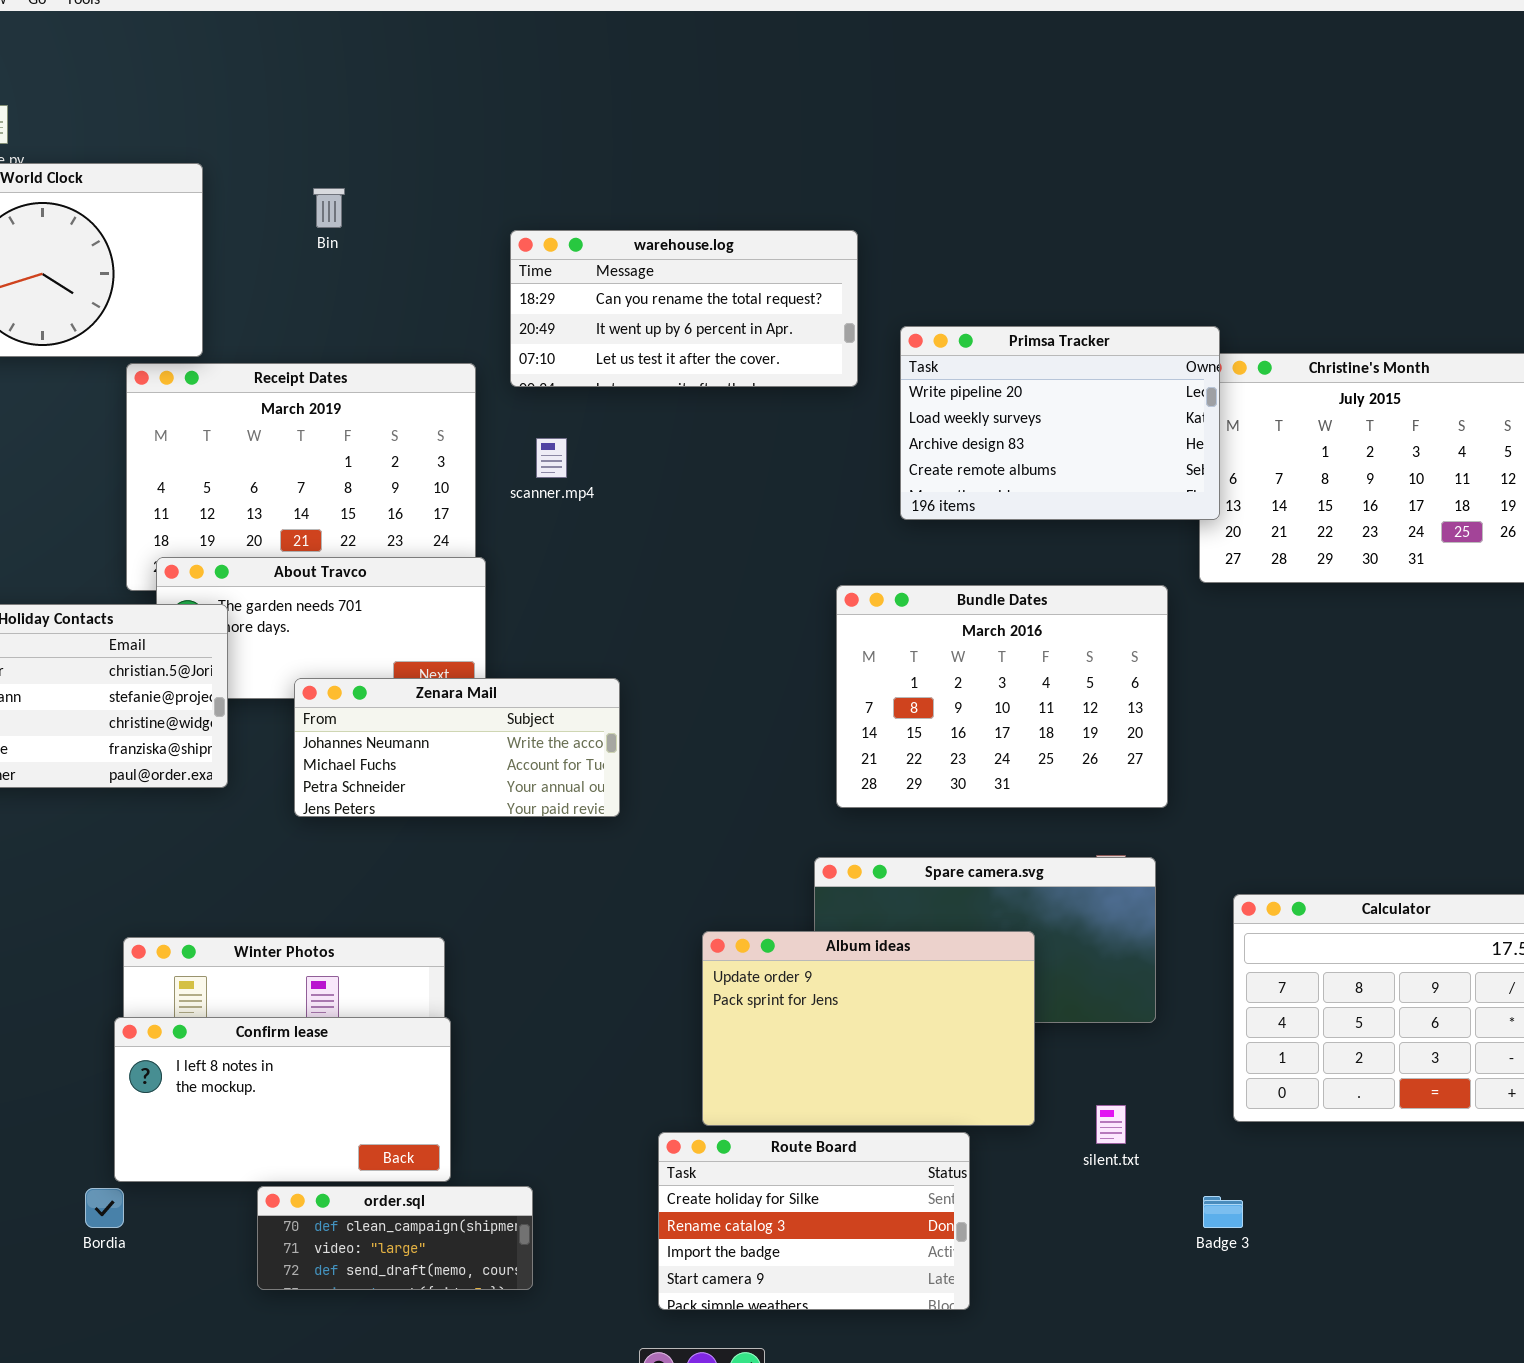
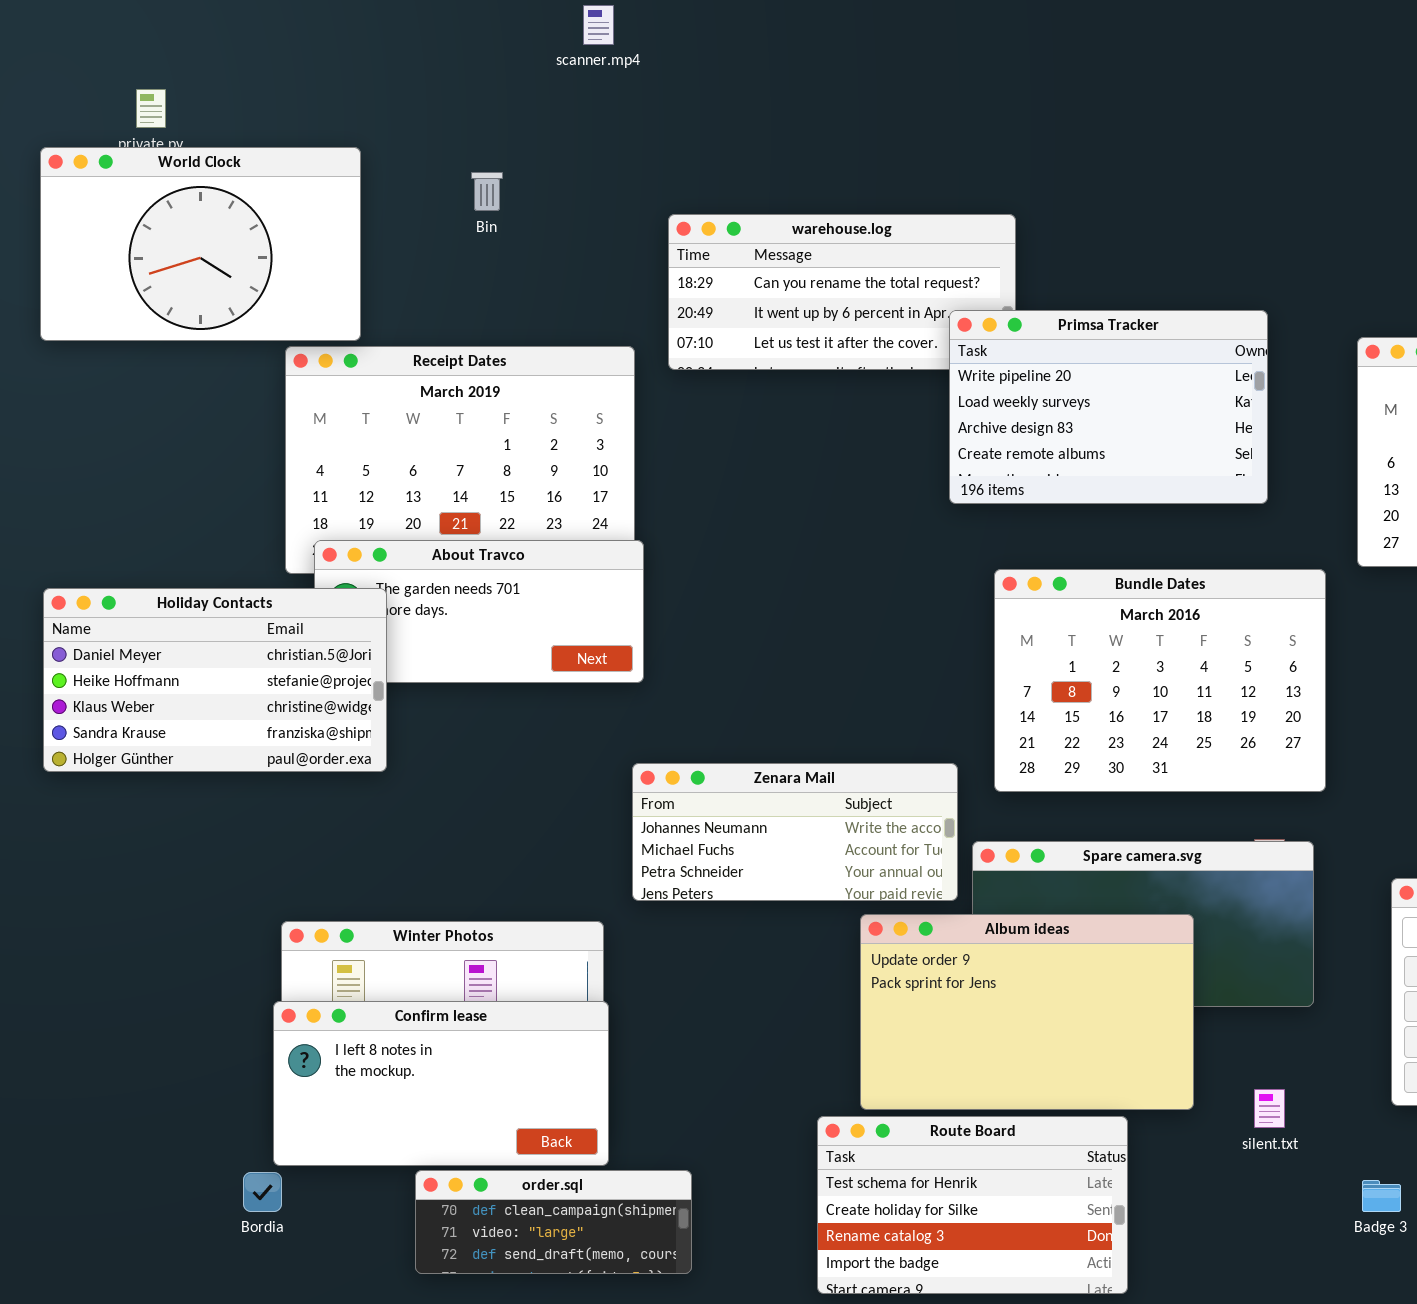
Primsa Tracker: [900,326,1220,520] -> [949,310,1268,504], moved
scanner.mp4: [536,438,567,478] -> [583,5,614,45], moved
Zenara Mail: [294,678,620,817] -> [632,763,958,901], moved
Route Board: [658,1132,970,1310] -> [817,1116,1128,1294], scrolled up 1 row

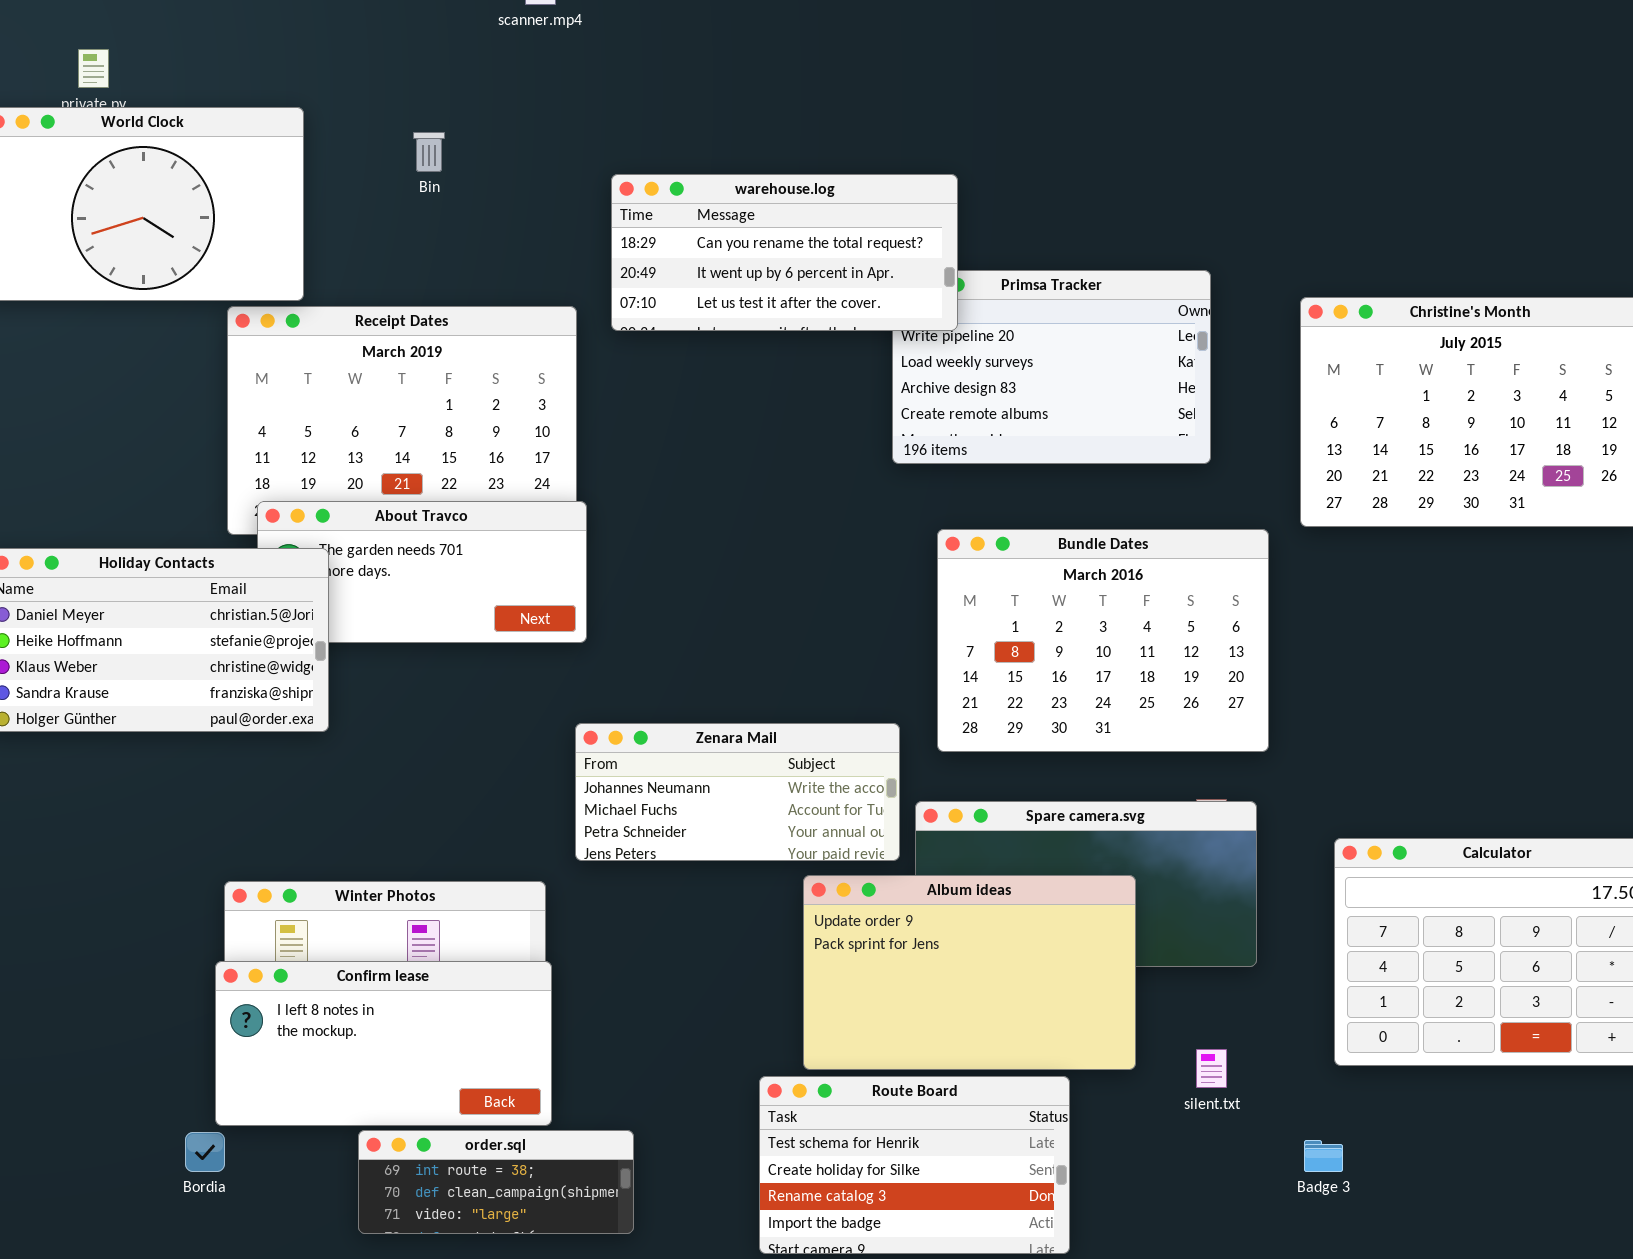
warehouse.log: [668,214,1016,370] -> [611,174,958,331], raised
order.sql: [415,1170,692,1274] -> [358,1130,634,1234], scrolled up 1 row

